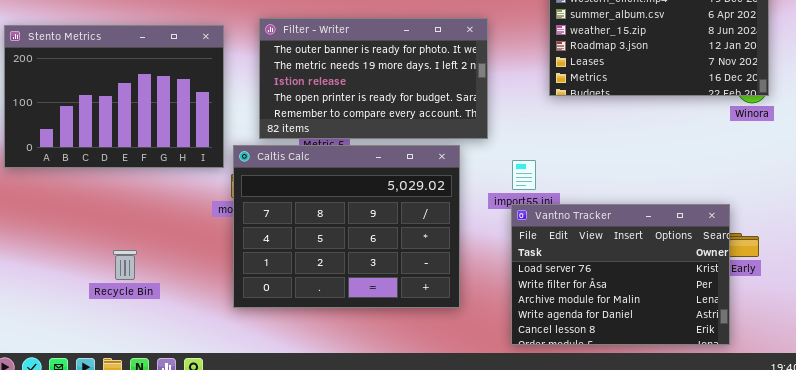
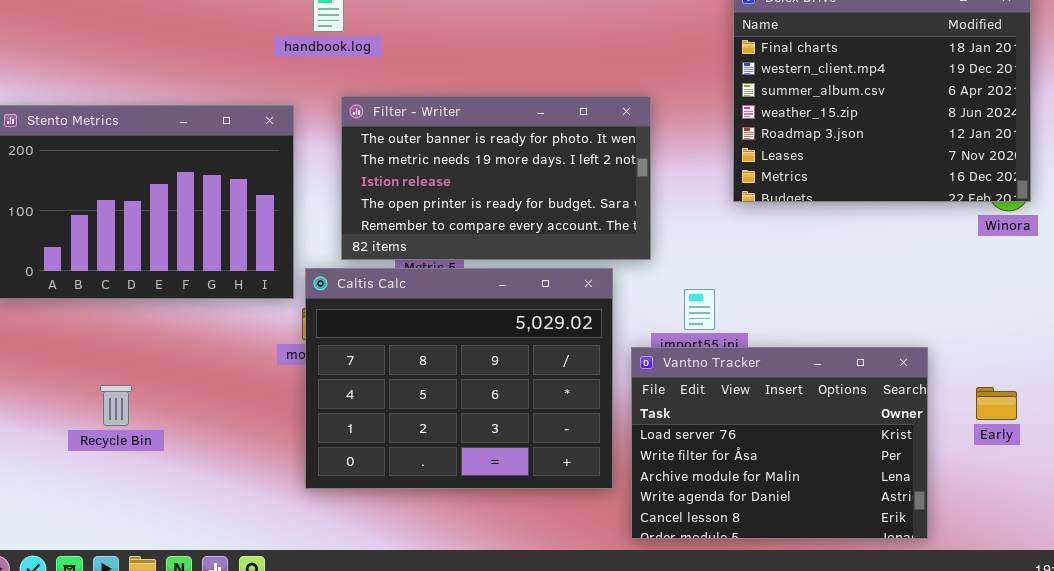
Vantno Tracker: [511,204,730,345] -> [631,347,928,539], moved
Recycle Bin: [113,250,137,280] -> [100,385,132,426], moved

